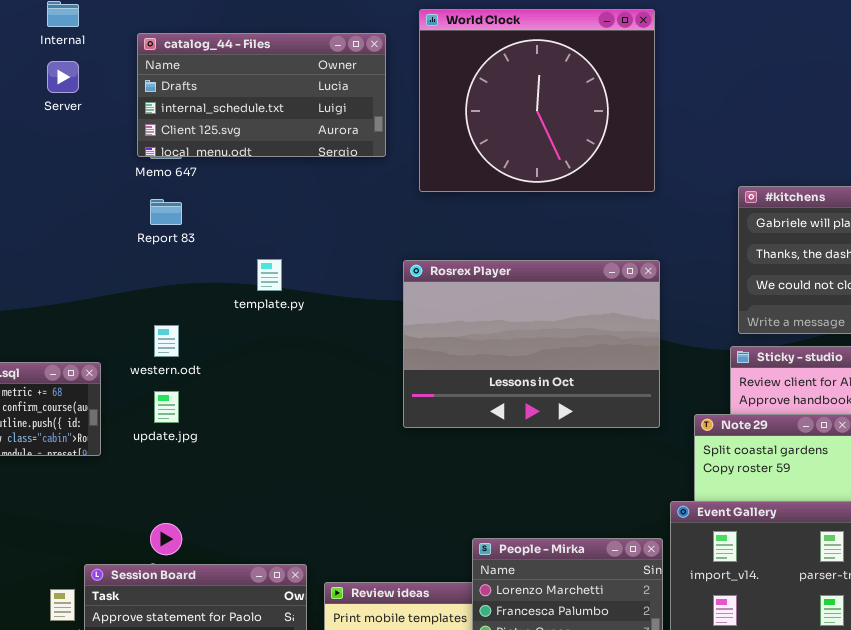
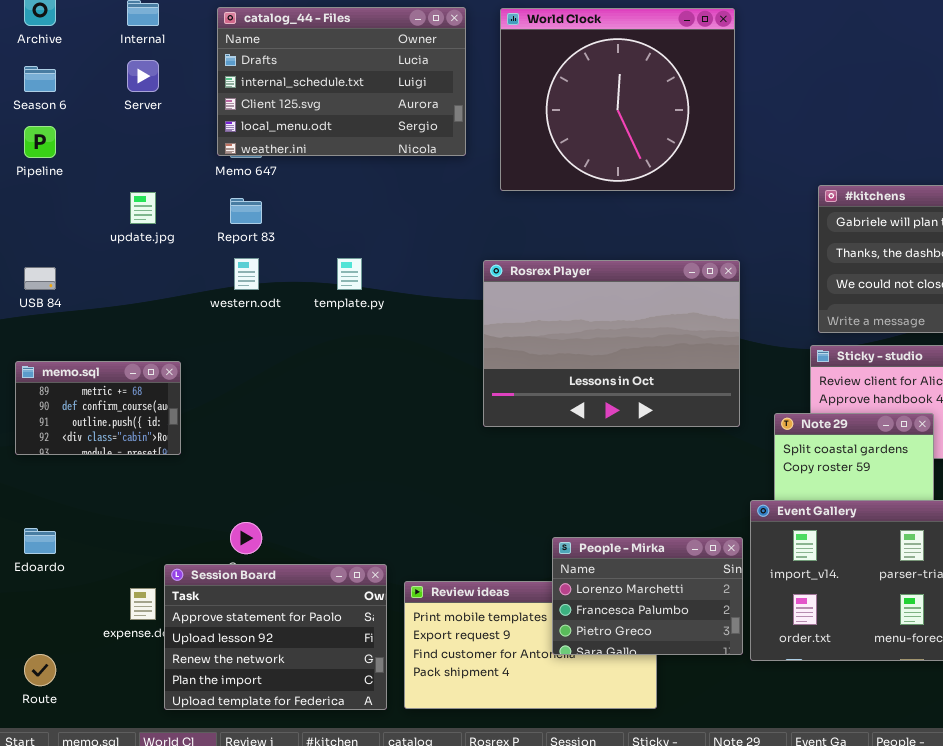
catalog_44 - Files: [137,33,386,157] -> [217,7,466,156], resized
western.odt: [154,325,179,357] -> [234,258,259,290], moved
update.jpg: [154,391,179,423] -> [130,192,156,224], moved

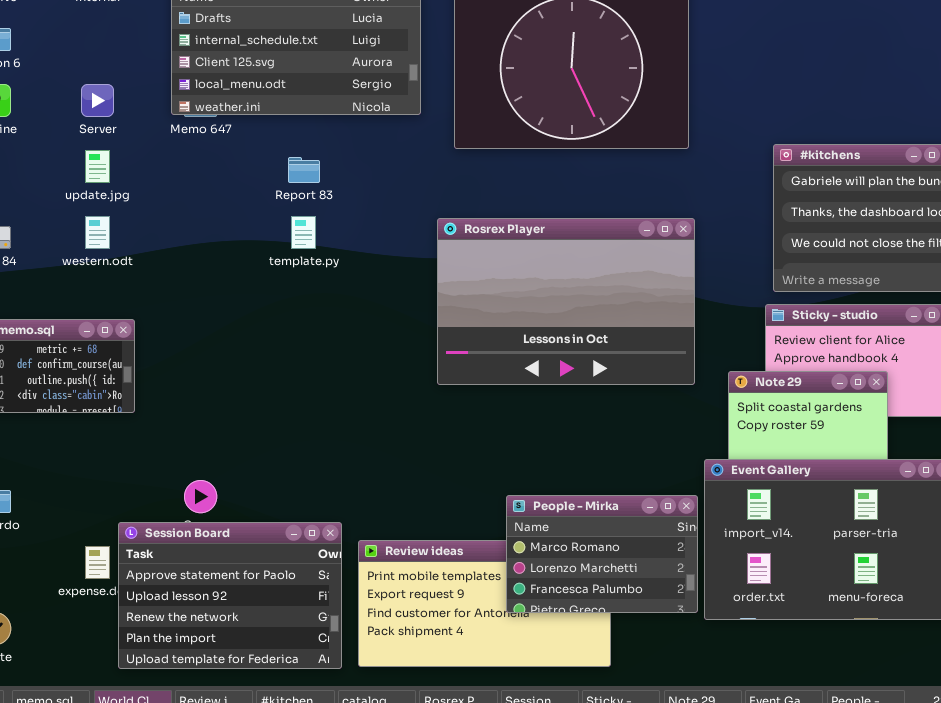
Server: [127,60,159,92] -> [81,84,114,117], moved
Report 83: [230,198,262,224] -> [288,157,320,183], moved
western.odt: [234,258,259,290] -> [85,216,110,249], moved
People - Mirka: [552,537,743,655] -> [506,495,698,613], scrolled up 1 row

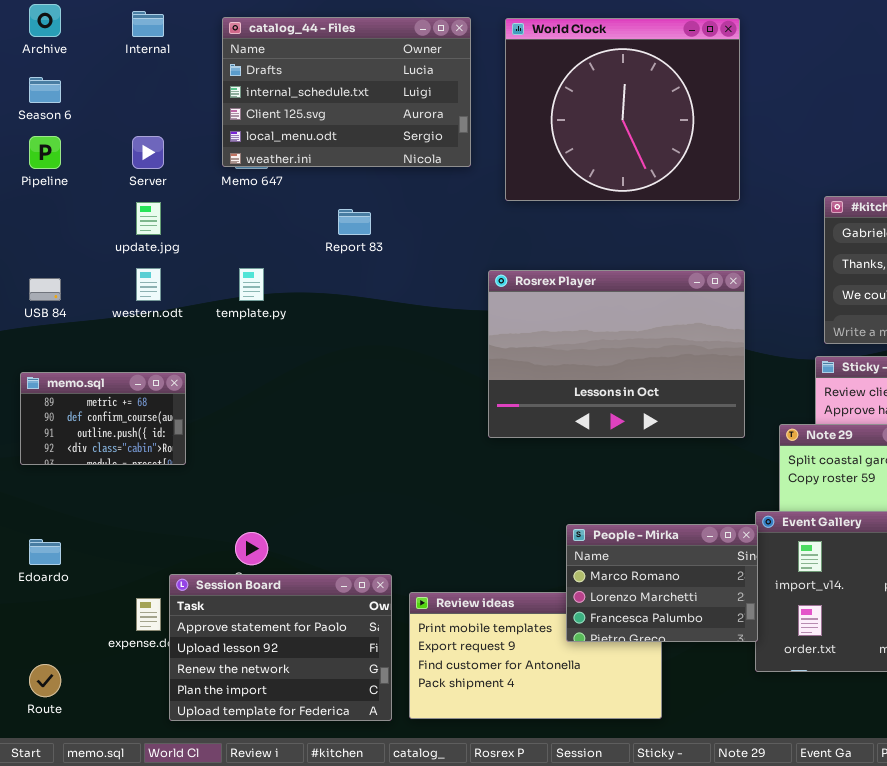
template.py: [291,216,316,249] -> [239,268,264,301], moved
People - Mirka: [506,495,698,613] -> [566,524,758,642], moved

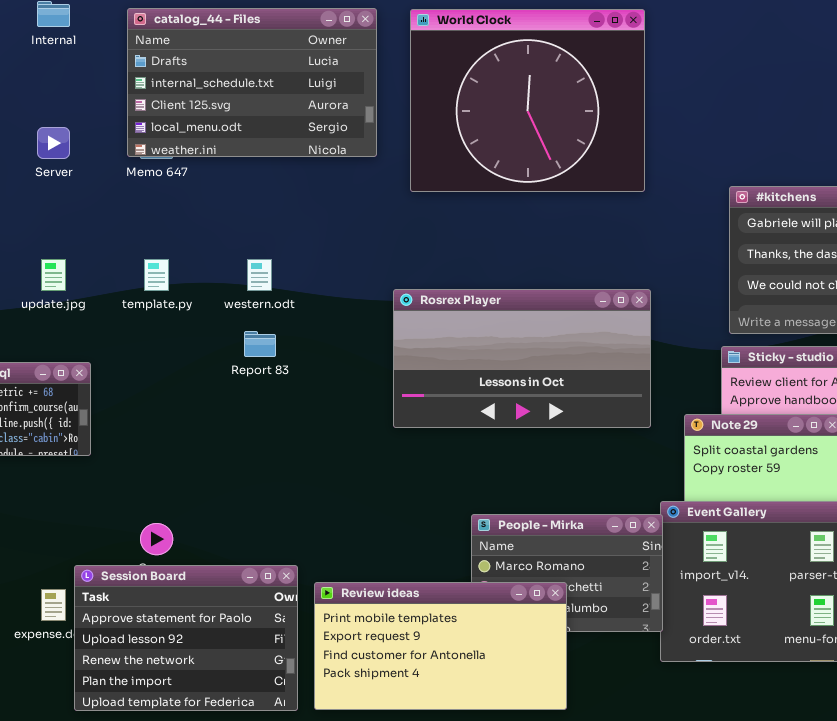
update.jpg: [136,202,161,235] -> [41,259,66,291], moved
Report 83: [338,209,371,235] -> [244,331,276,357], moved
western.odt: [136,268,161,301] -> [247,259,272,291], moved
Rosrex Player: [488,270,745,438] -> [393,289,651,428], resized
Review ideas: [409,592,662,719] -> [314,582,567,710], raised

